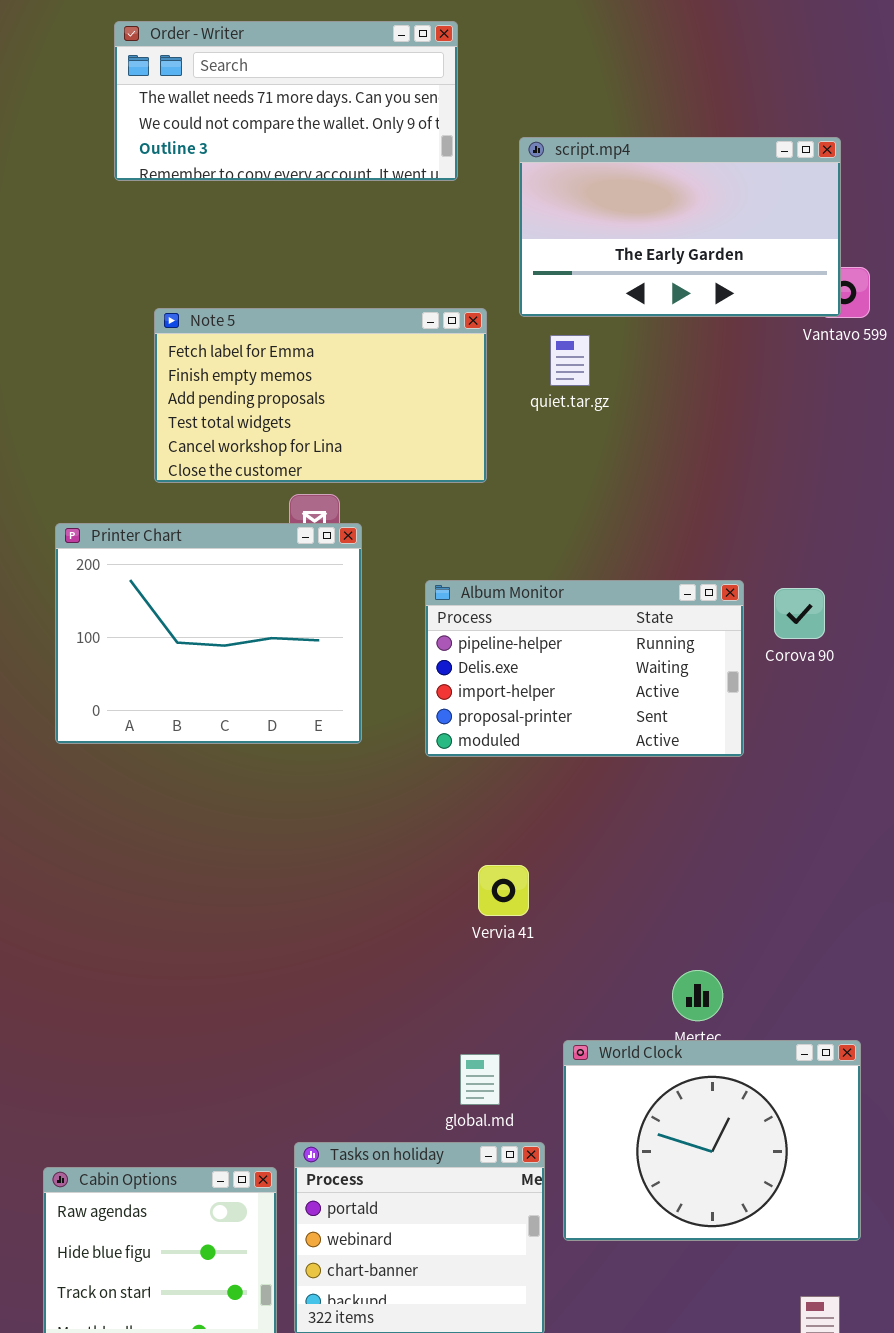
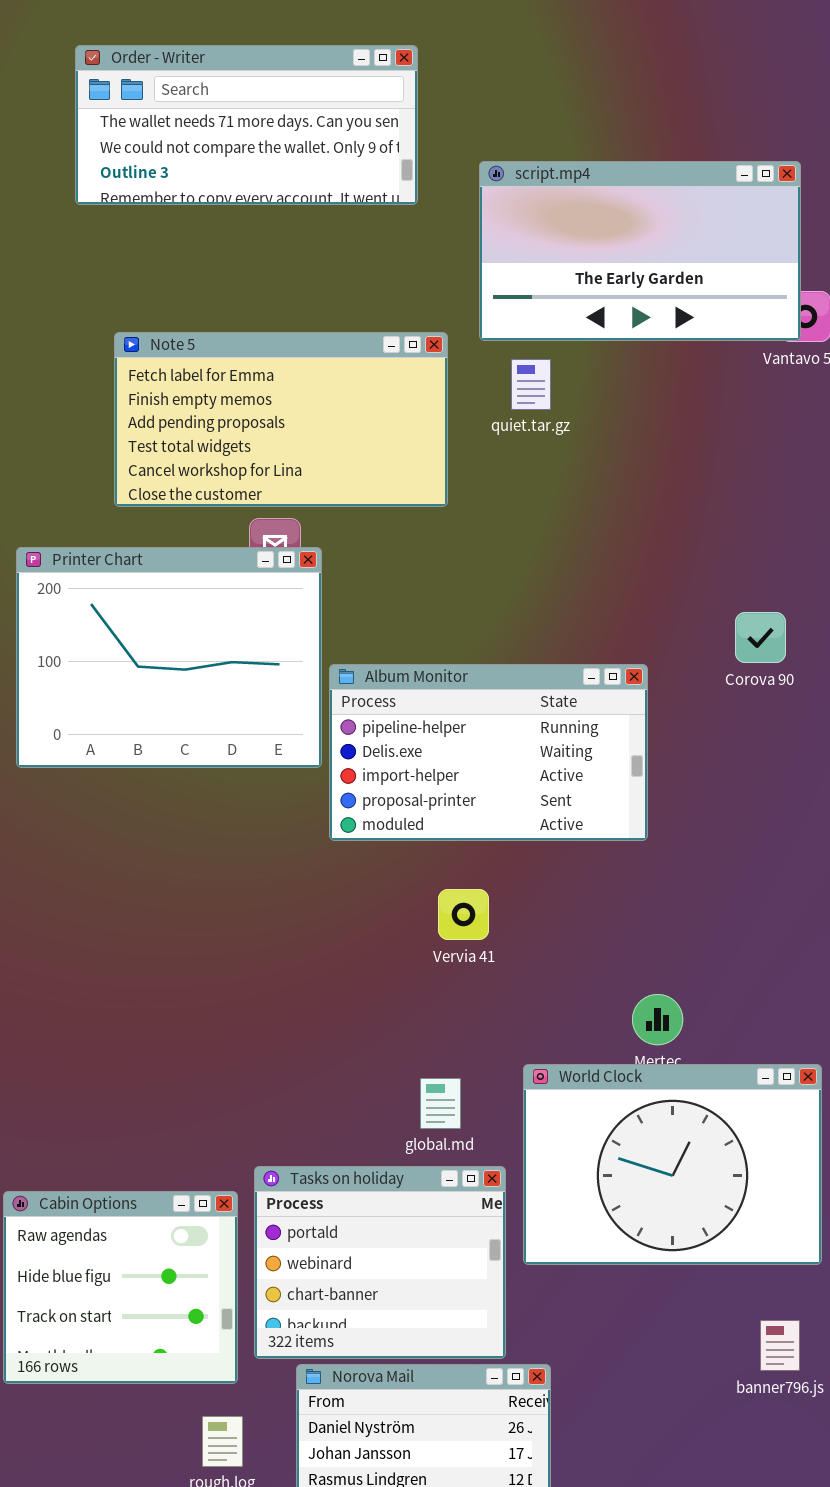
Album Monitor: [425,580,744,757] -> [329,664,648,841], moved

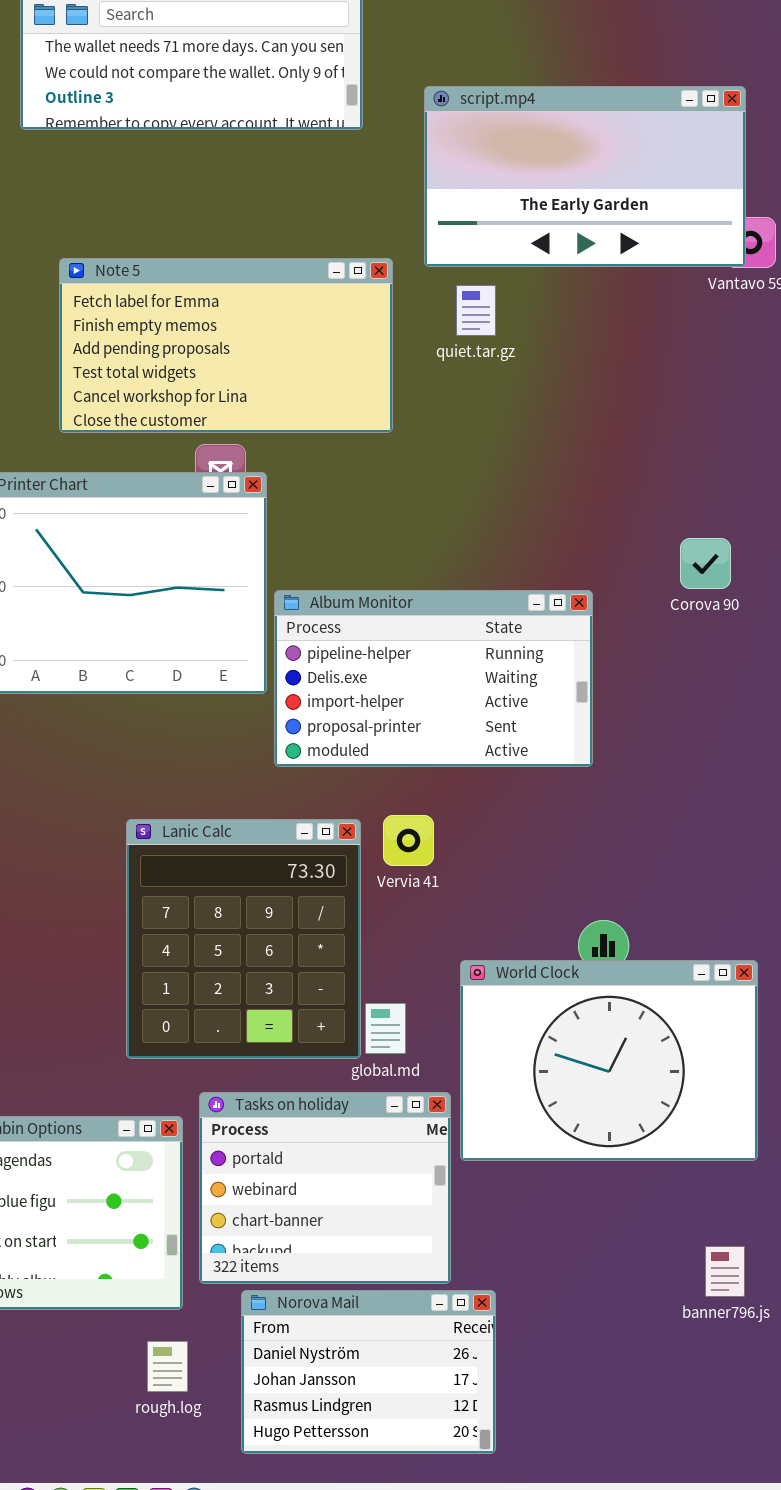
Lanic Calc: none -> [126,819,361,1059], opened
World Clock: [523,1064,822,1265] -> [460,960,758,1161], moved

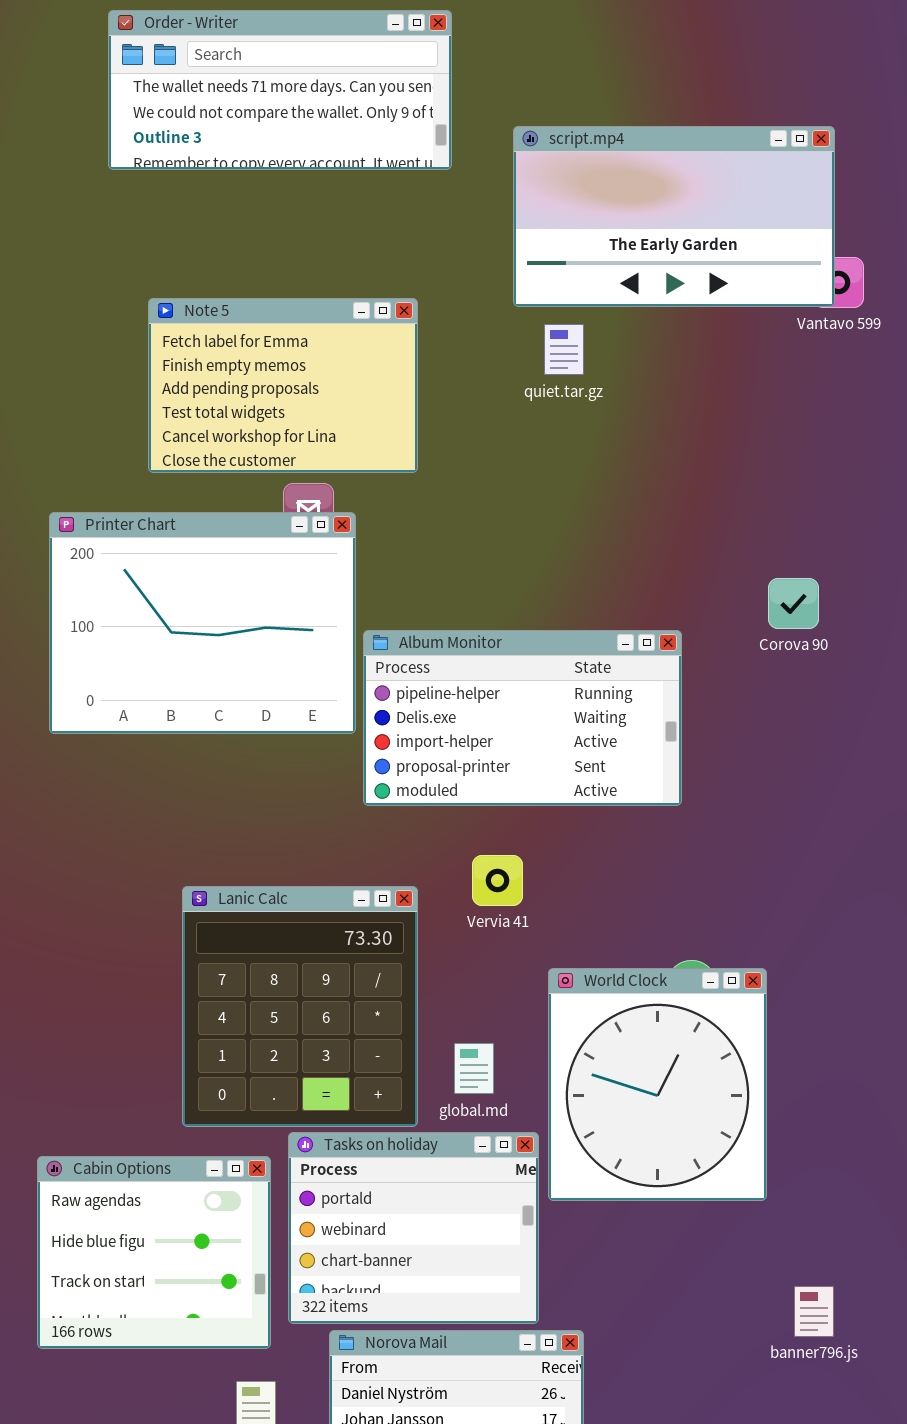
Note 5: [59,258,393,433] -> [148,298,418,473], resized
Lanic Calc: [126,819,361,1059] -> [182,886,418,1127], moved
World Clock: [460,960,758,1161] -> [548,968,767,1201], resized

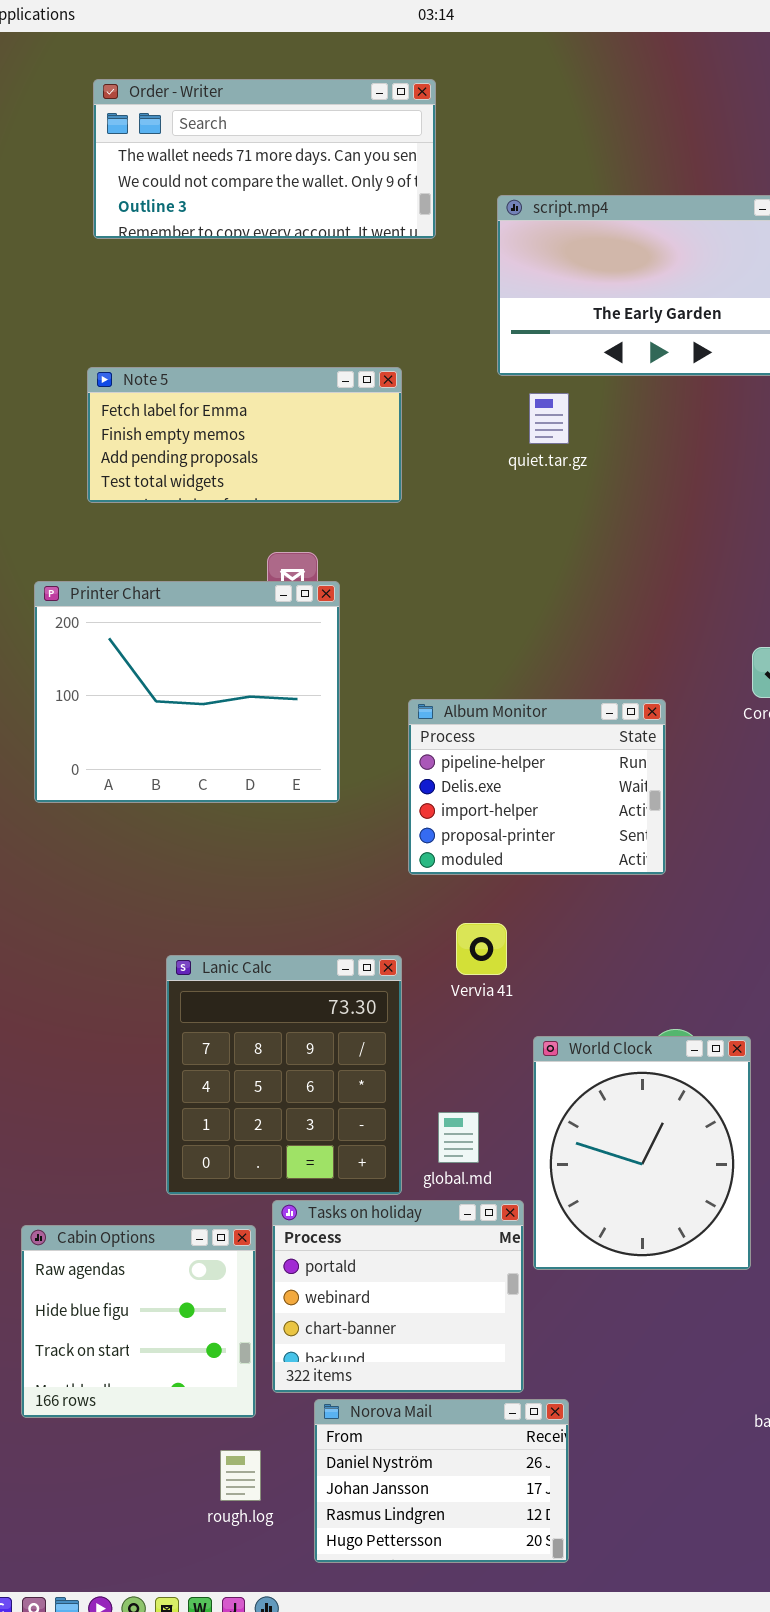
Note 5: [148,298,418,473] -> [87,367,402,503], resized
Album Monitor: [363,630,682,806] -> [408,699,666,875], resized

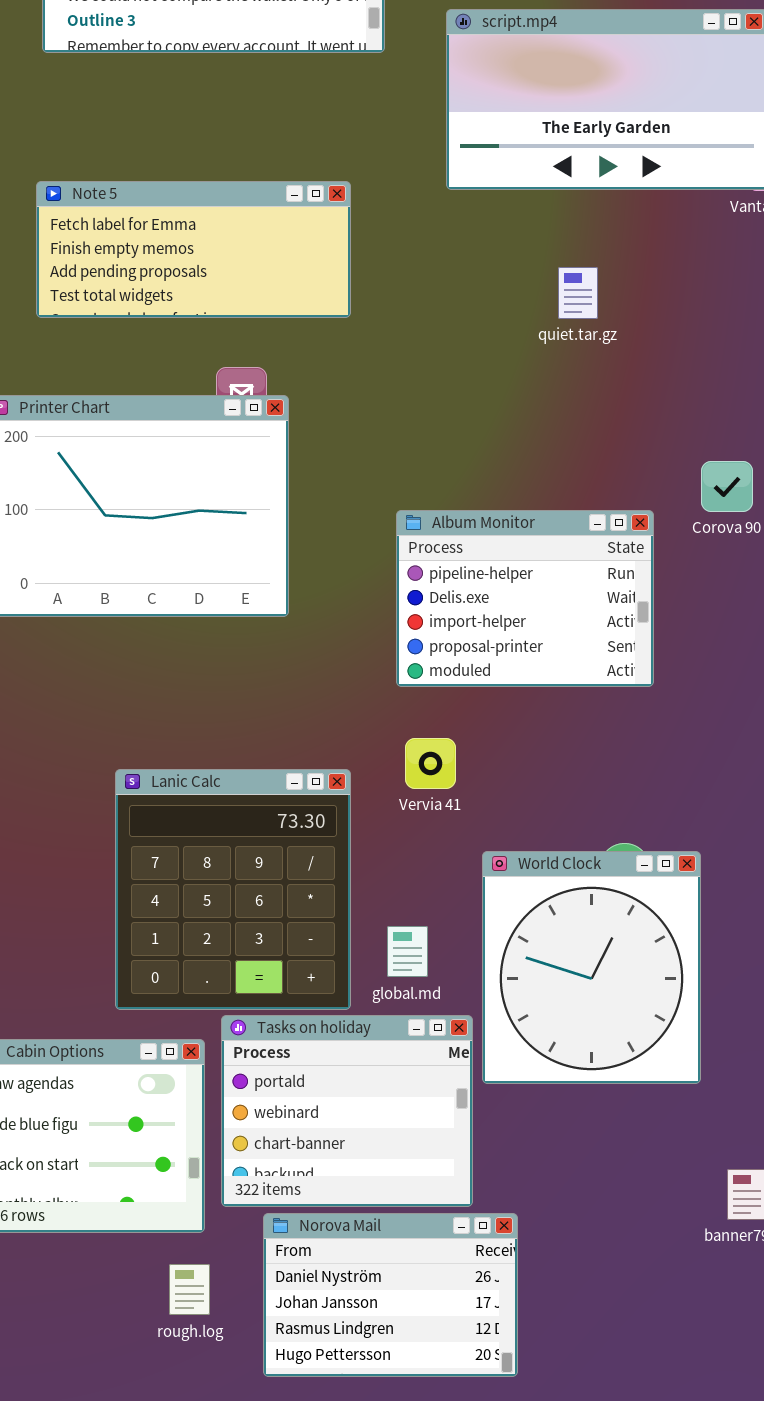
quiet.tar.gz: [529,393,569,444] -> [558,267,598,319], moved
Album Monitor: [408,699,666,875] -> [396,510,654,687], moved

